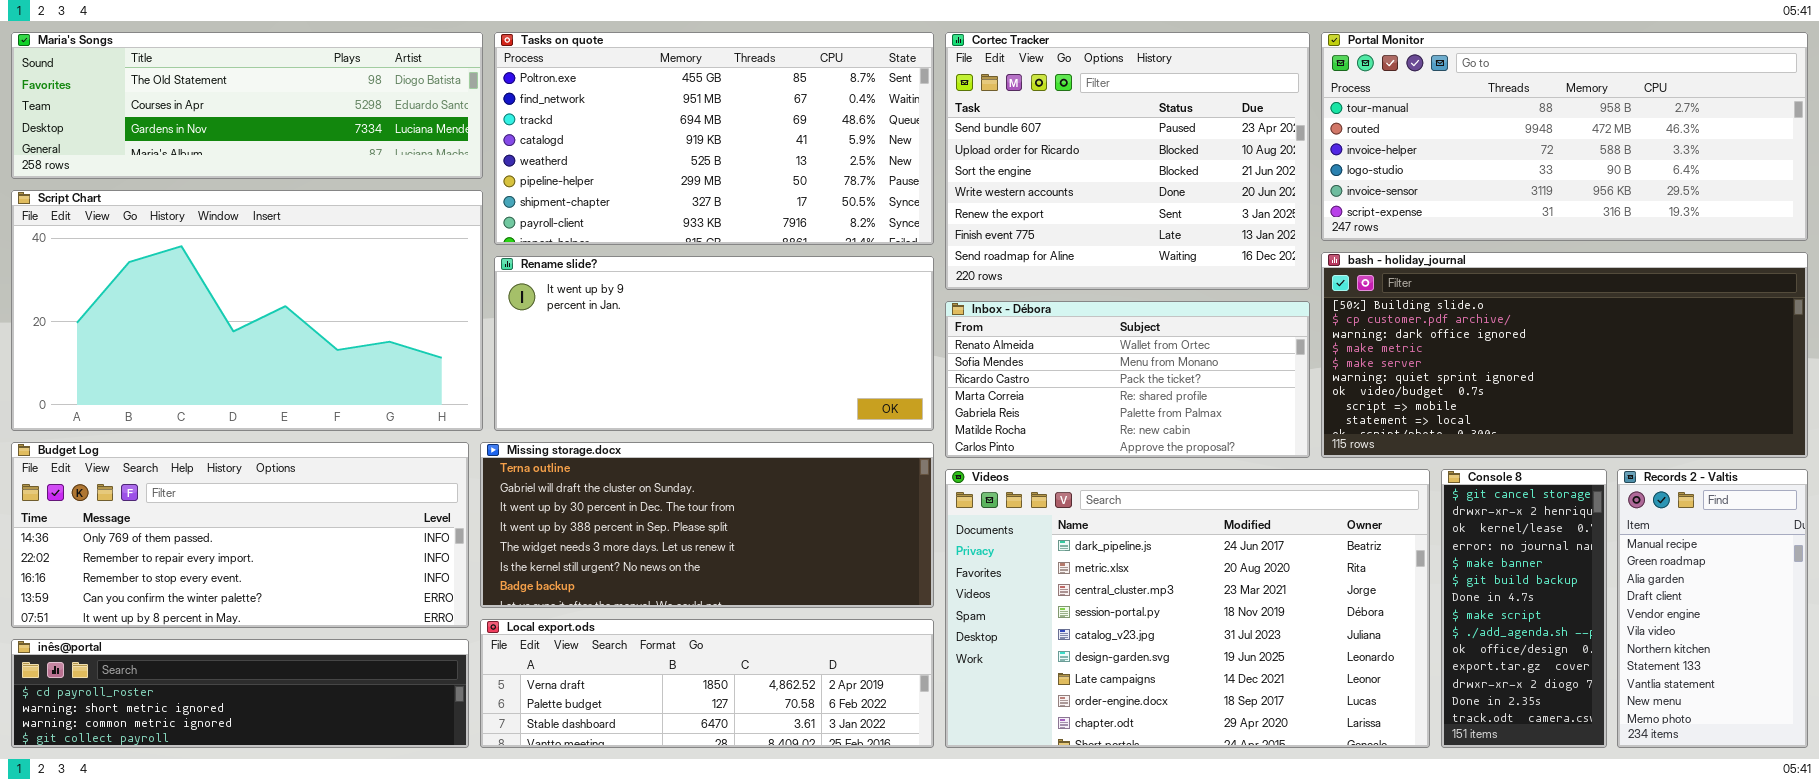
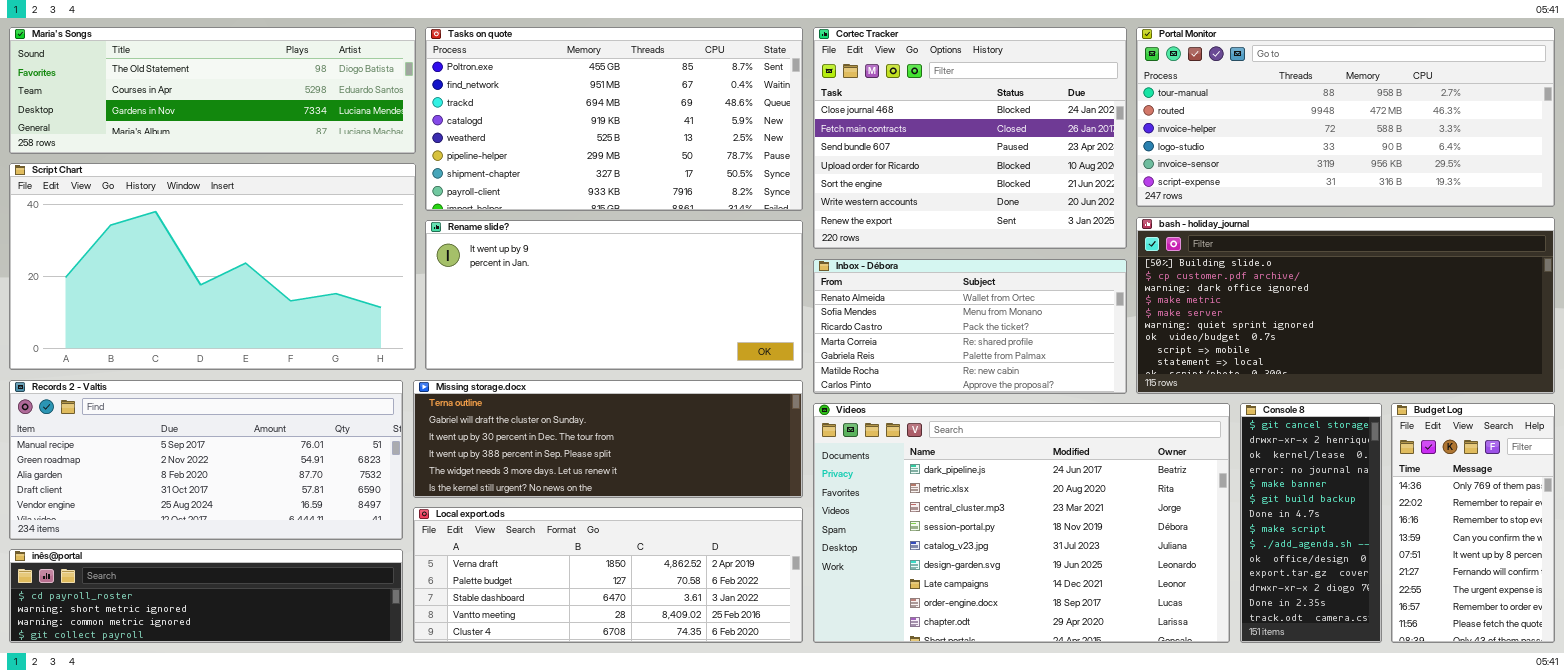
Cortec Tracker: [945,32,1310,290] -> [813,27,1127,249], scrolled up 2 rows
Budget Log: [11,442,469,628] -> [1391,403,1555,643], moved, resized
Missing storage.docx: [480,442,934,608] -> [413,380,803,498], resized
Records 2 - Valtis: [1617,469,1808,748] -> [9,380,403,540], moved, resized
Local export.ods: [480,619,934,748] -> [413,507,803,643], resized

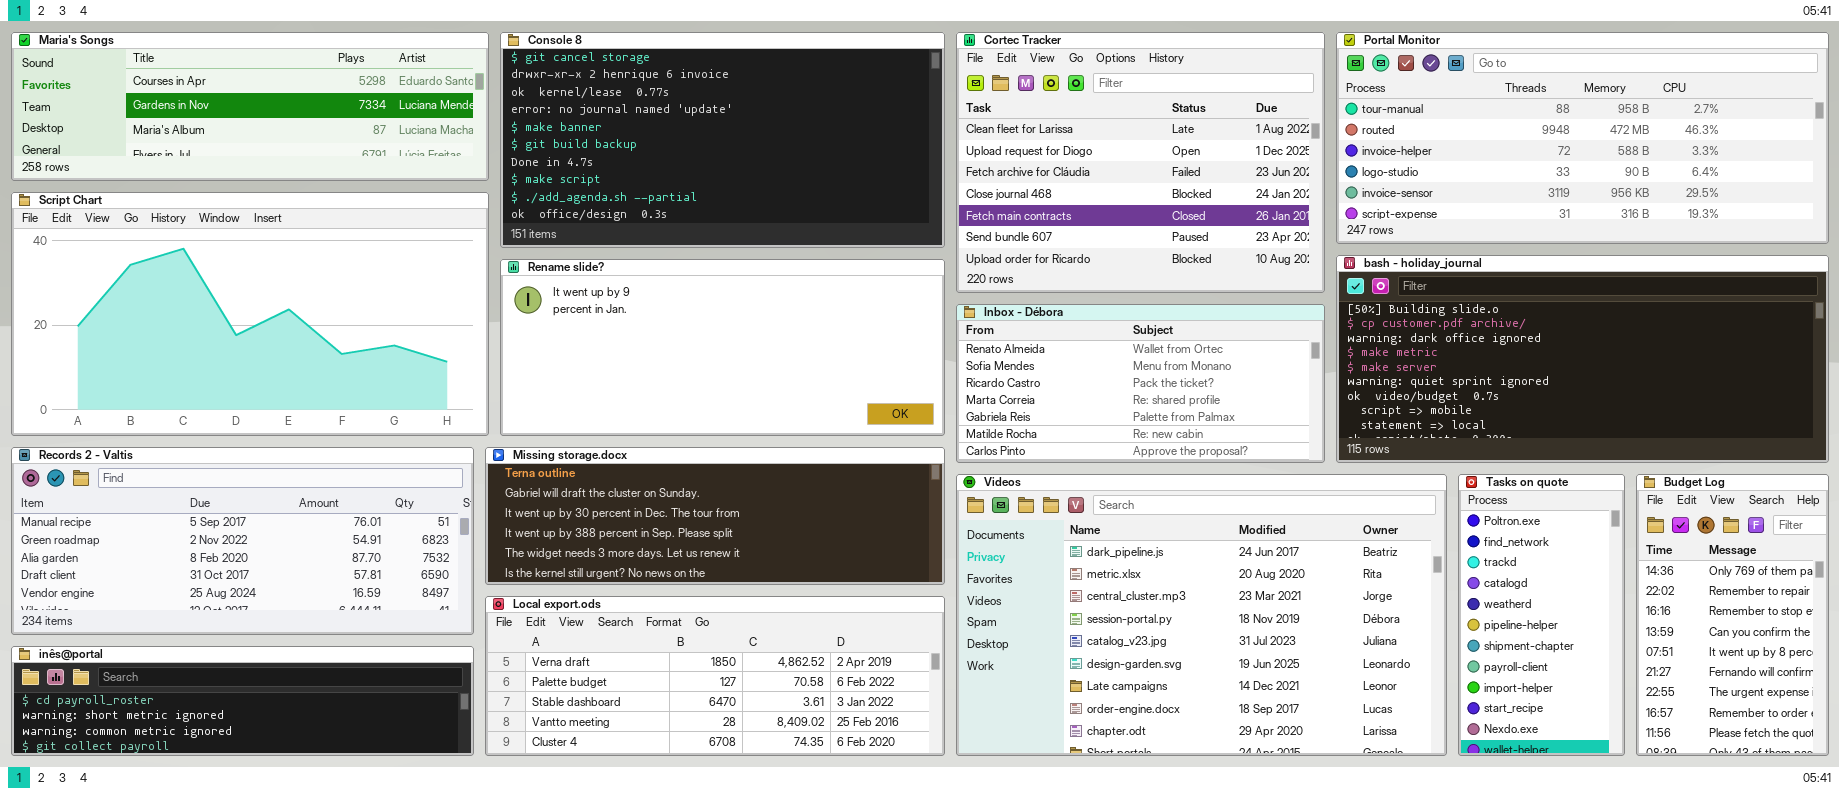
Maria's Songs: [9,27,416,154] -> [11,32,489,181], scrolled down 1 row
Tasks on quote: [425,27,803,211] -> [1458,474,1625,756], moved, resized
Cortec Tracker: [813,27,1127,249] -> [956,32,1325,293], scrolled up 3 rows
Console 8: [1240,403,1382,643] -> [500,32,945,248], moved, resized

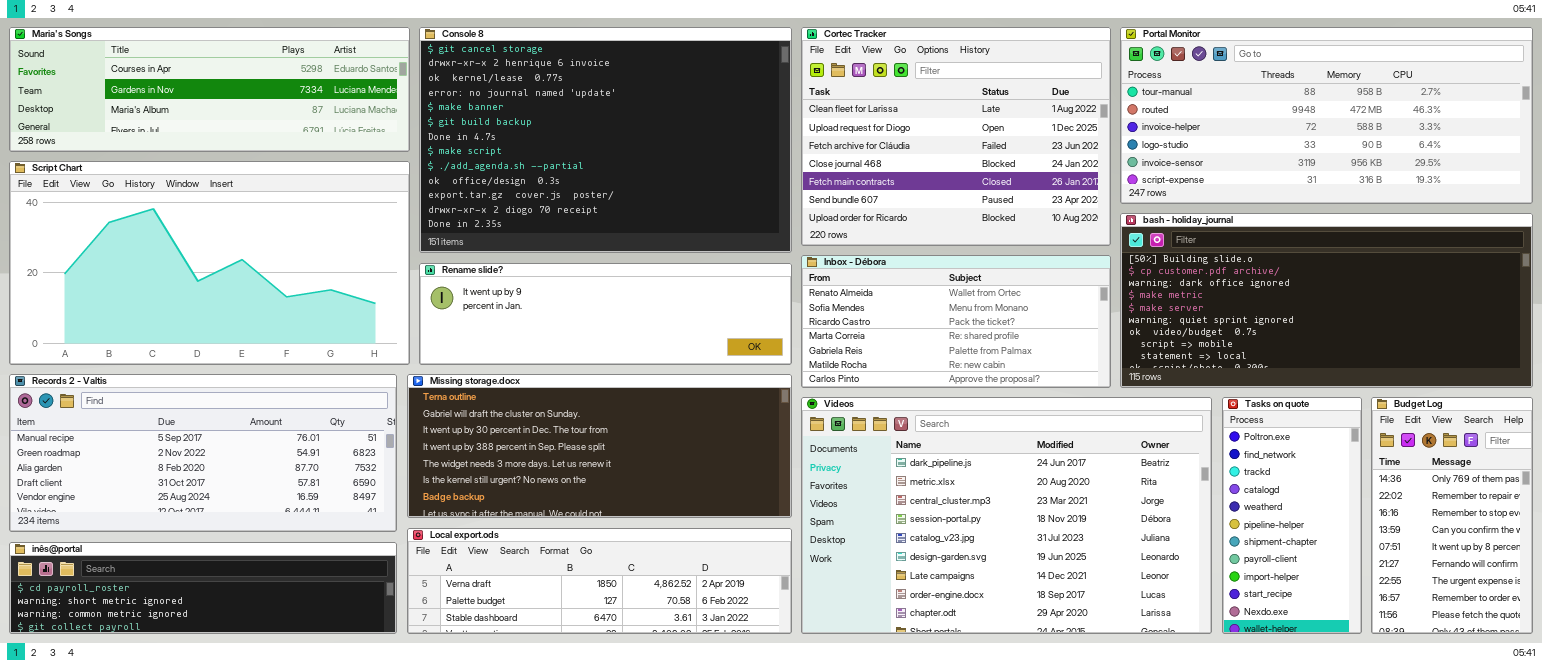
Console 8: [500,32,945,248] -> [419,27,792,253], resized
Rename slide?: [500,259,945,436] -> [419,263,792,365], resized
Missing storage.docx: [485,447,945,585] -> [407,374,792,518], resized
Local export.ods: [485,596,945,756] -> [407,528,792,634], resized

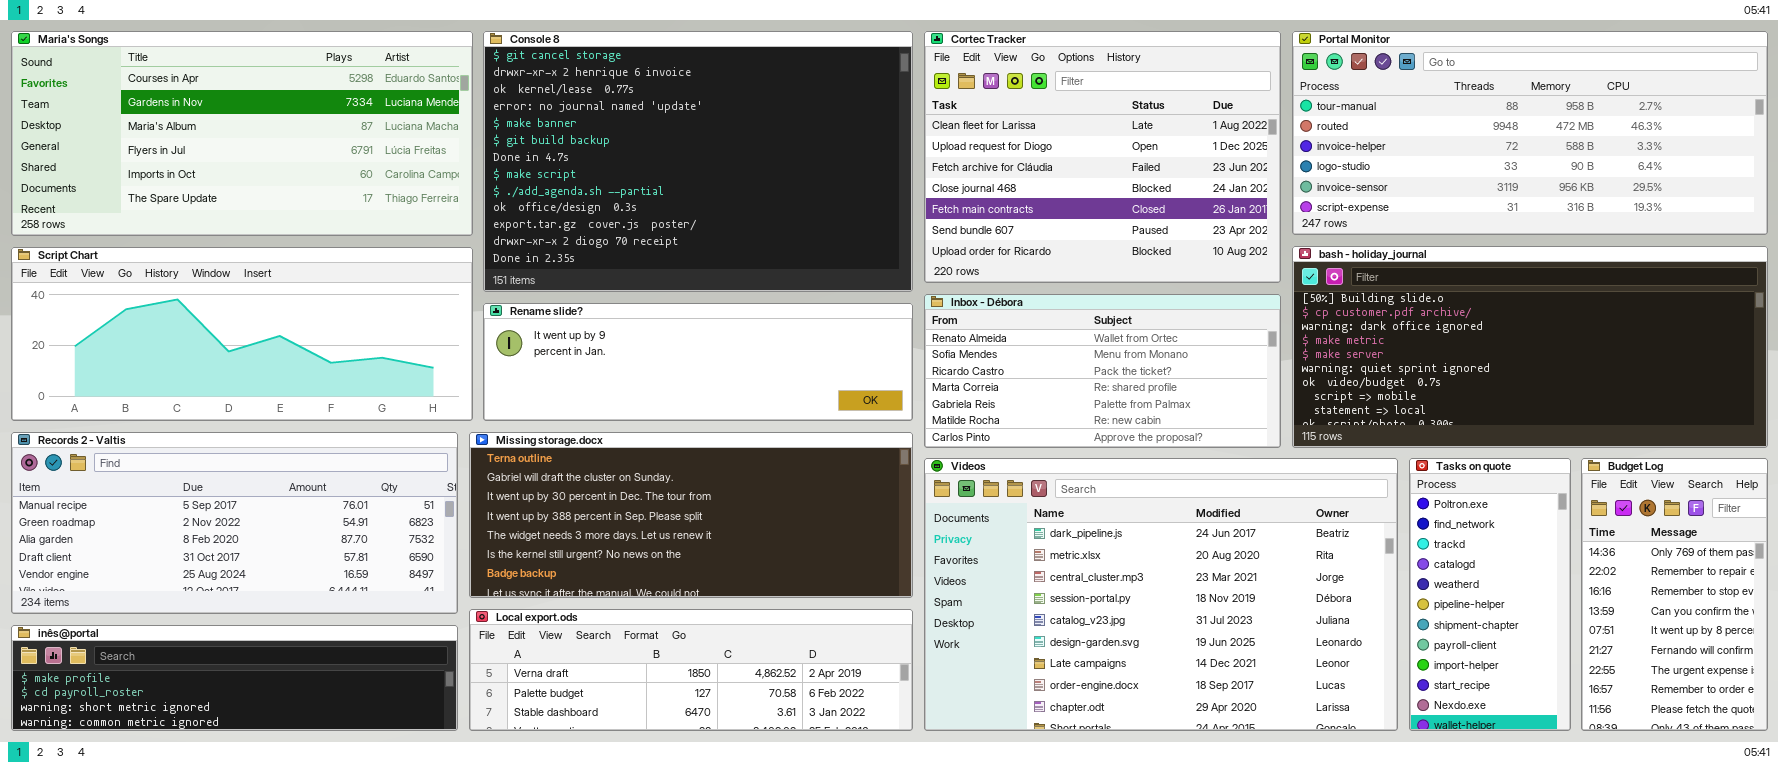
Maria's Songs: [9,27,410,152] -> [11,31,473,236], resized
Script Chart: [9,161,410,365] -> [11,247,473,421], resized
inês@portal: [9,542,397,634] -> [11,625,458,731], scrolled up 1 row

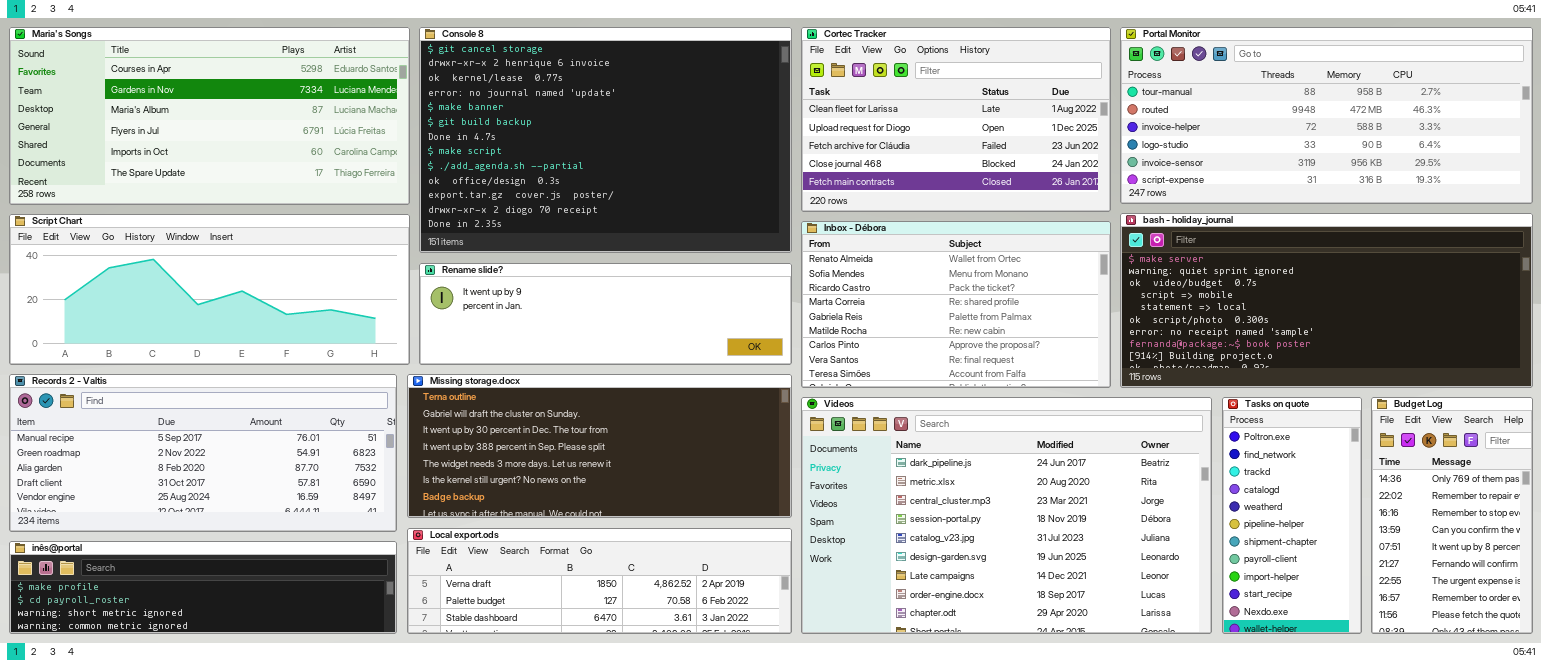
Cortec Tracker: [924,31,1281,283] -> [801,27,1111,212], resized
bash - holiday_journal: [1292,246,1768,448] -> [1120,213,1533,388], scrolled down 4 rows
Inbox - Débora: [924,294,1281,448] -> [801,221,1111,388], resized

